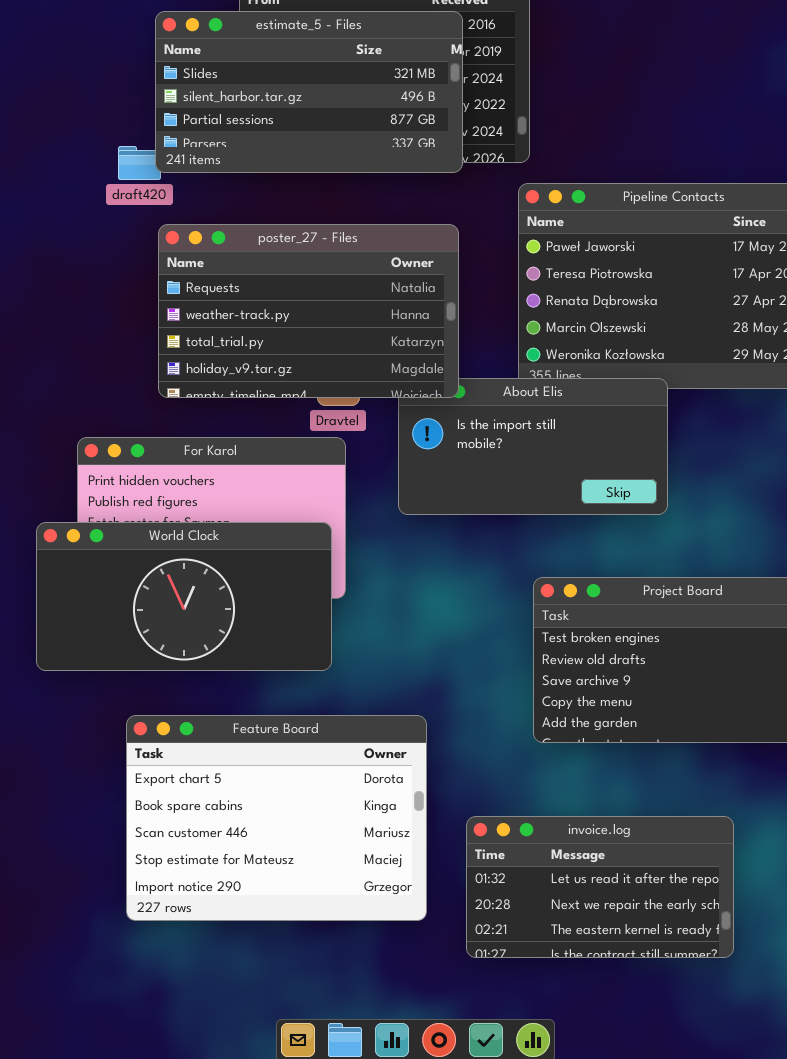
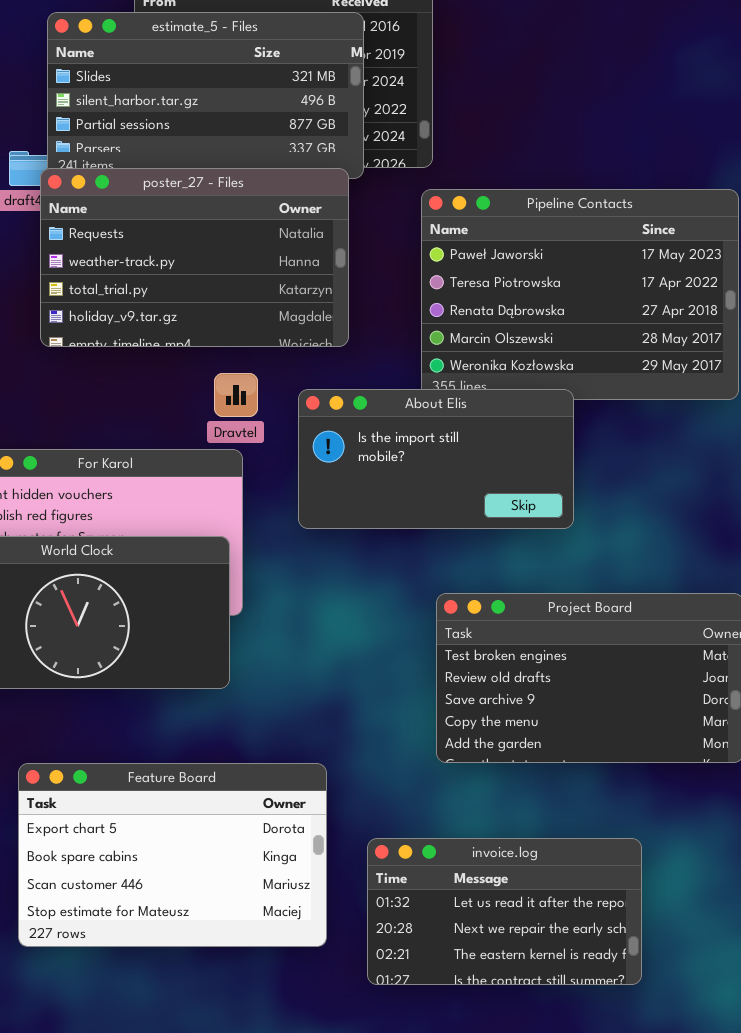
poster_27 - Files: [158,224,459,398] -> [40,168,349,347], moved
Feature Board: [126,715,427,921] -> [18,763,327,947], resized

